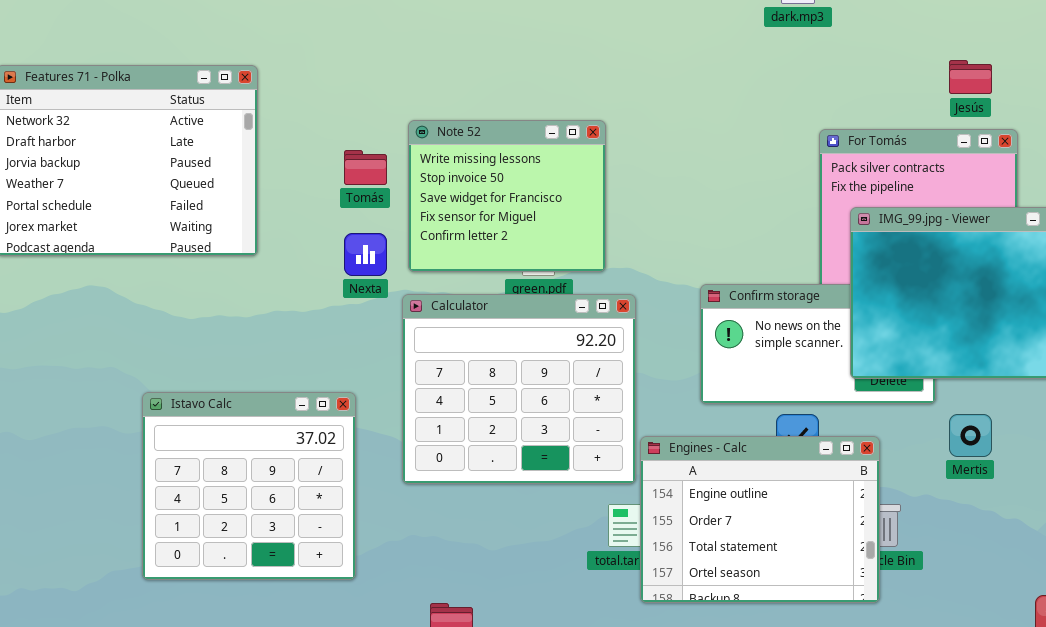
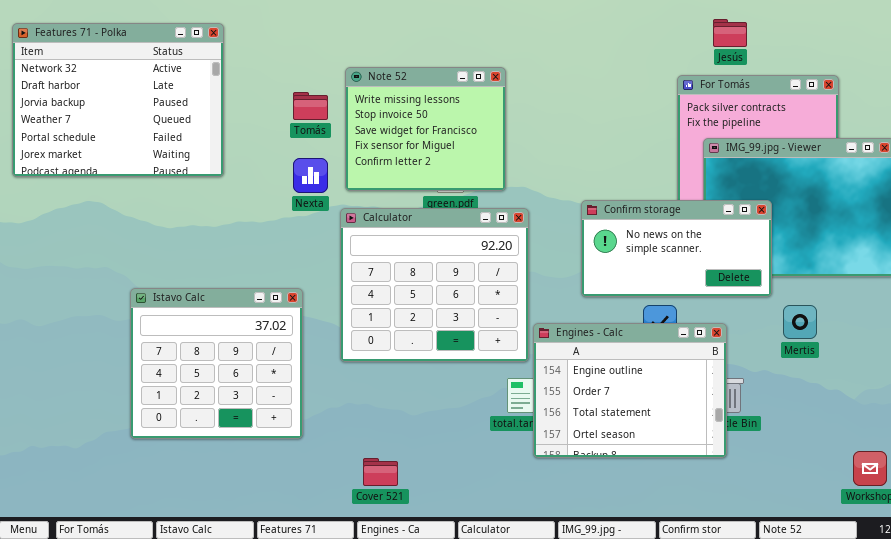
Jesús: [949,60,992,94] -> [713,19,747,47], moved
Confirm storage: [700,284,936,404] -> [581,200,772,297], raised

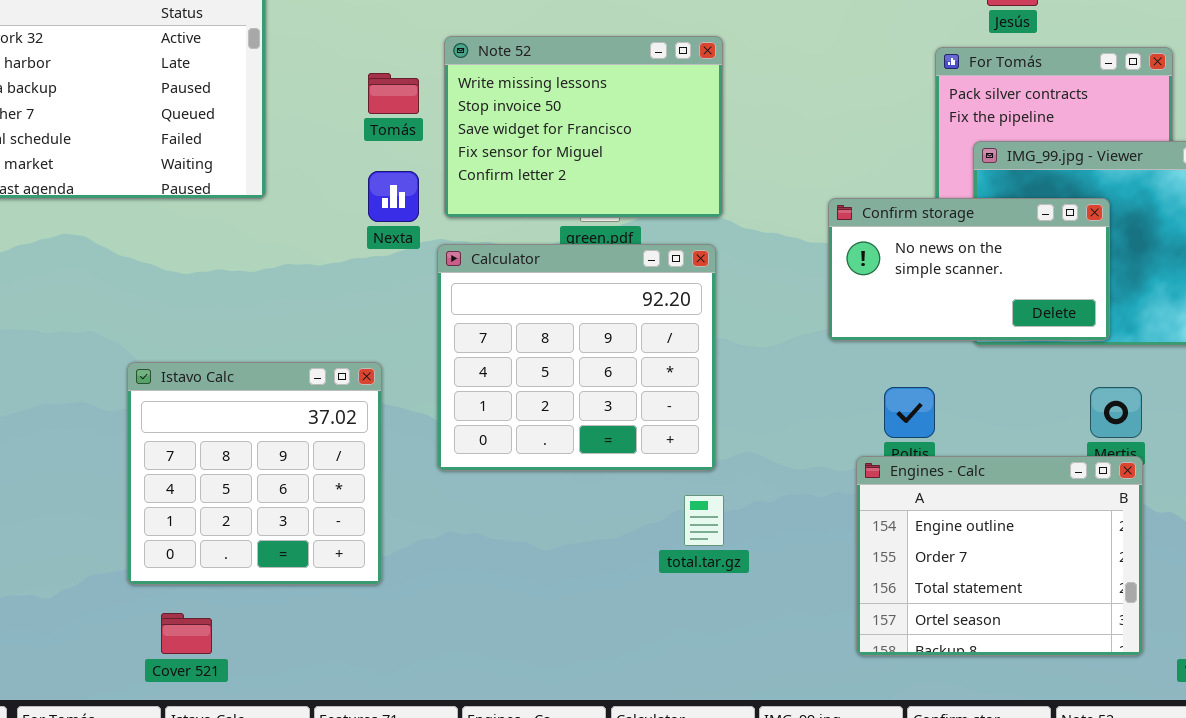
Note 52: [345,67,506,191] -> [444,36,723,218], resized
Confirm storage: [581,200,772,297] -> [828,198,1110,341], moved
Engines - Calc: [533,323,727,458] -> [856,456,1143,656], moved
Cover 521: [363,458,398,486] -> [161,613,212,654], moved

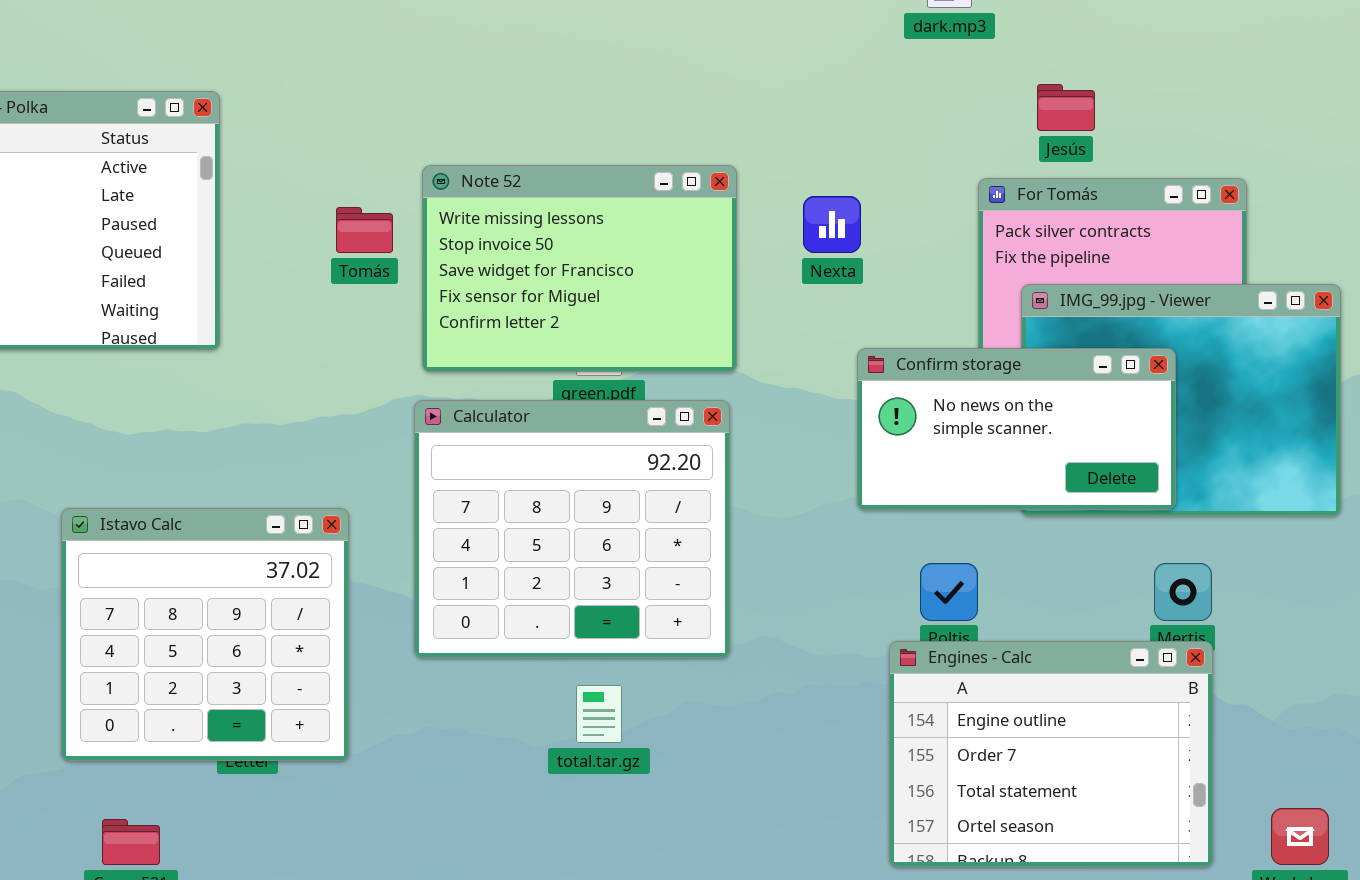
Nexta: [368,171,419,222] -> [803,196,861,253], moved
Istavo Calc: [127,362,382,585] -> [61,508,349,761], moved
total.tar.gz: [684,495,724,546] -> [576,685,622,743], moved

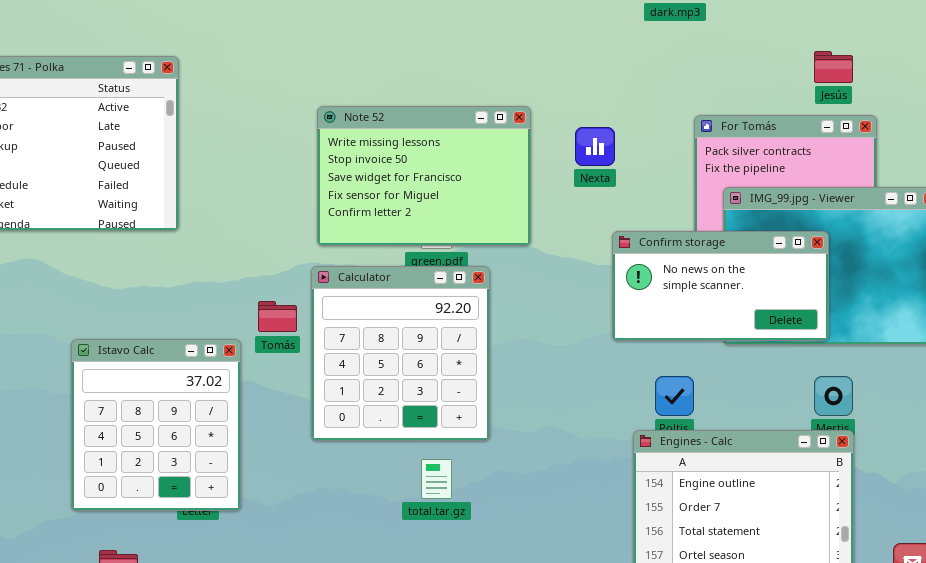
Jesús: [1037,84,1095,131] -> [814,51,853,83], moved
Tomás: [336,207,393,253] -> [258,301,297,332], moved
Calculator: [414,400,730,658] -> [311,266,490,441], resized
Istavo Calc: [61,508,349,761] -> [71,339,241,511], resized

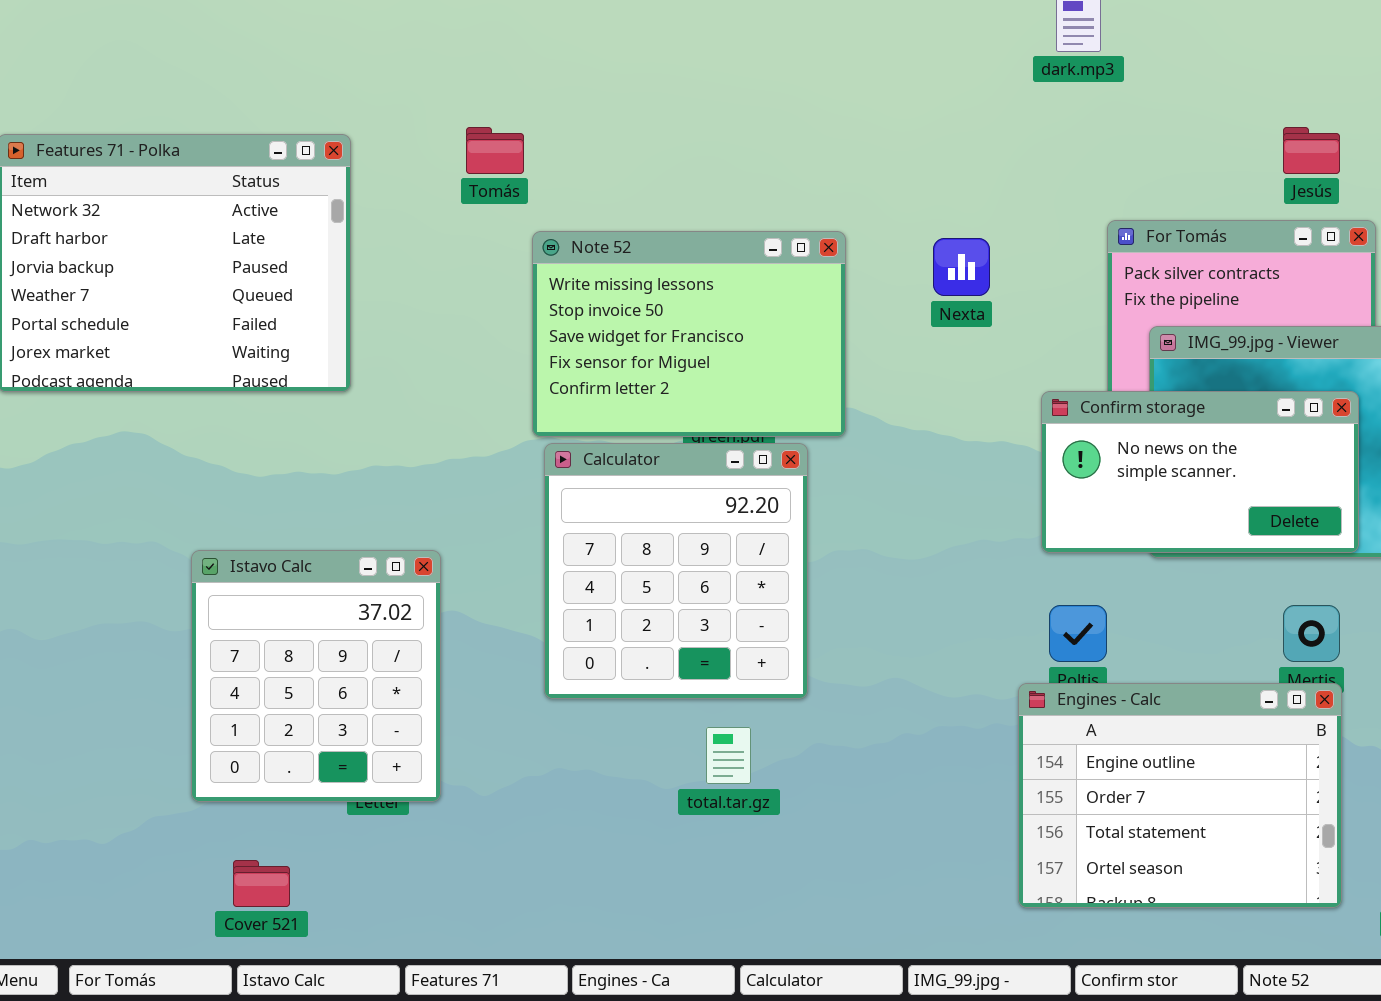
Note 52: [317,106,531,246] -> [532,231,846,437], moved
Confirm storage: [612,231,829,341] -> [1041,391,1359,553], moved
Tomás: [258,301,297,332] -> [466,127,524,174], moved

